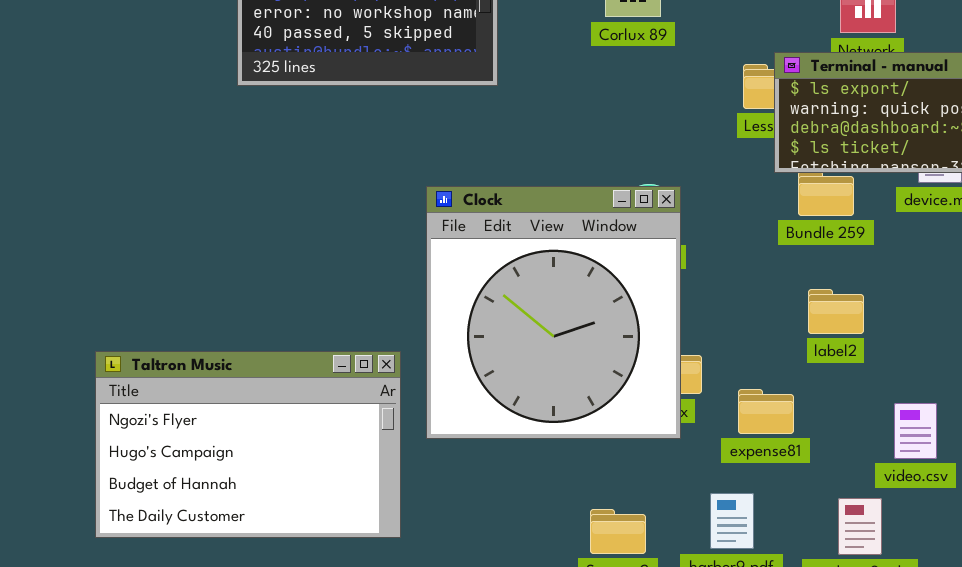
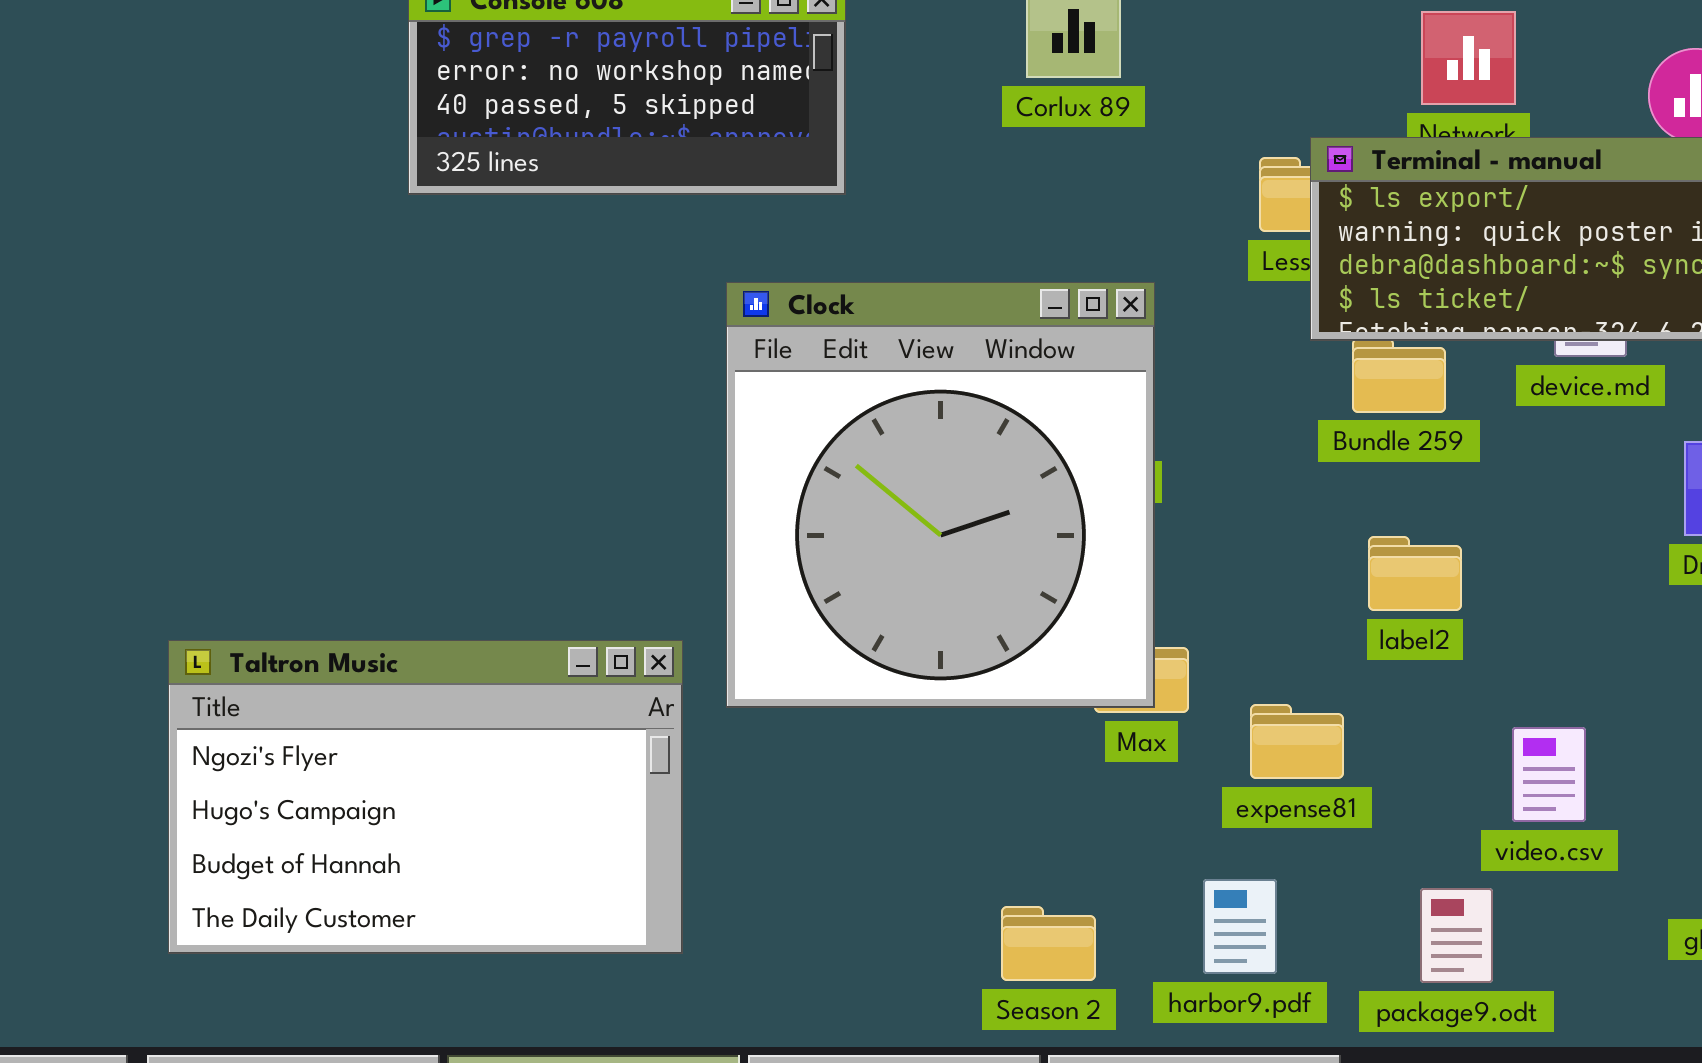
Clock: [426,186,681,439] -> [726,282,1155,708], moved

